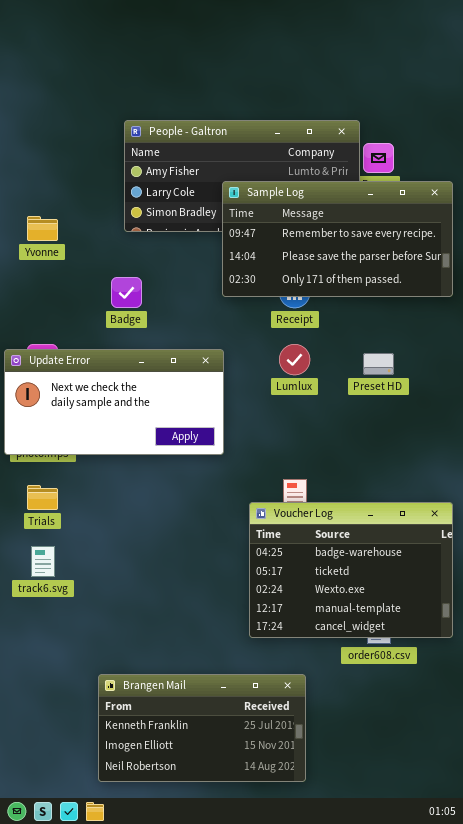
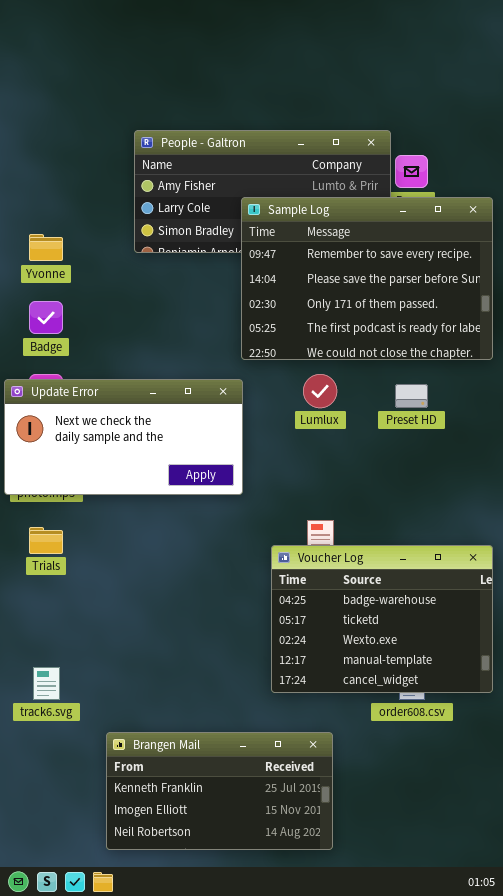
Sample Log: [222,181,453,297] -> [241,197,493,360], resized
Badge: [111,277,142,308] -> [29,301,63,334], moved
track6.svg: [31,546,55,577] -> [33,667,60,700], moved

